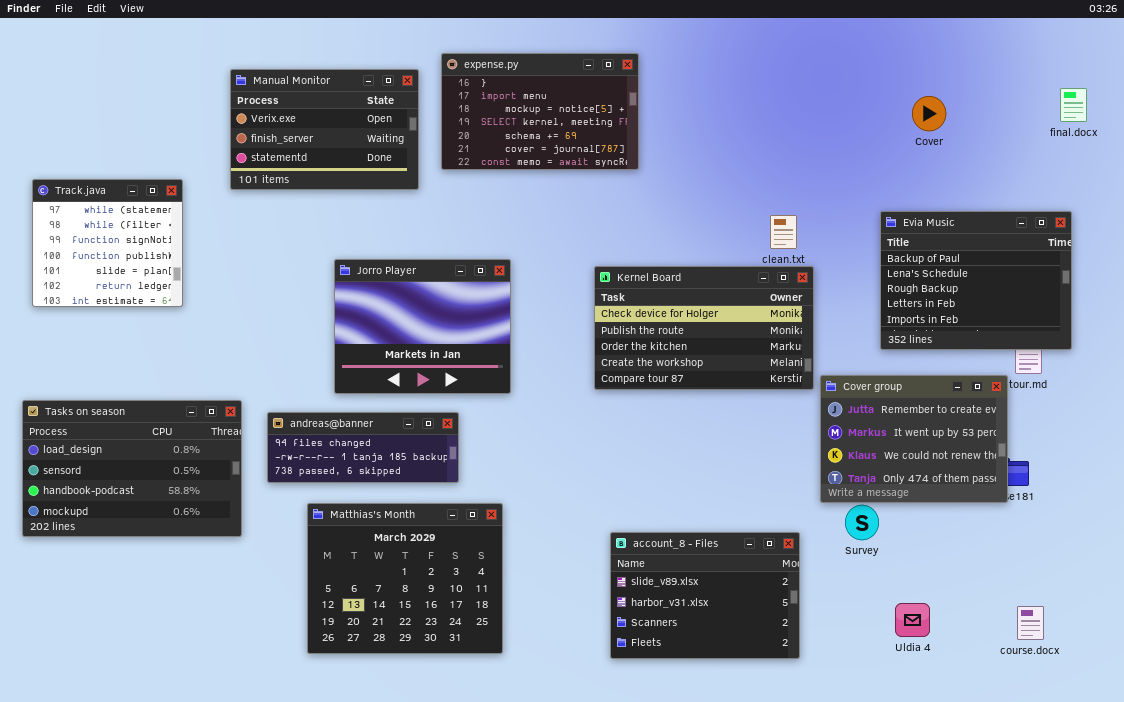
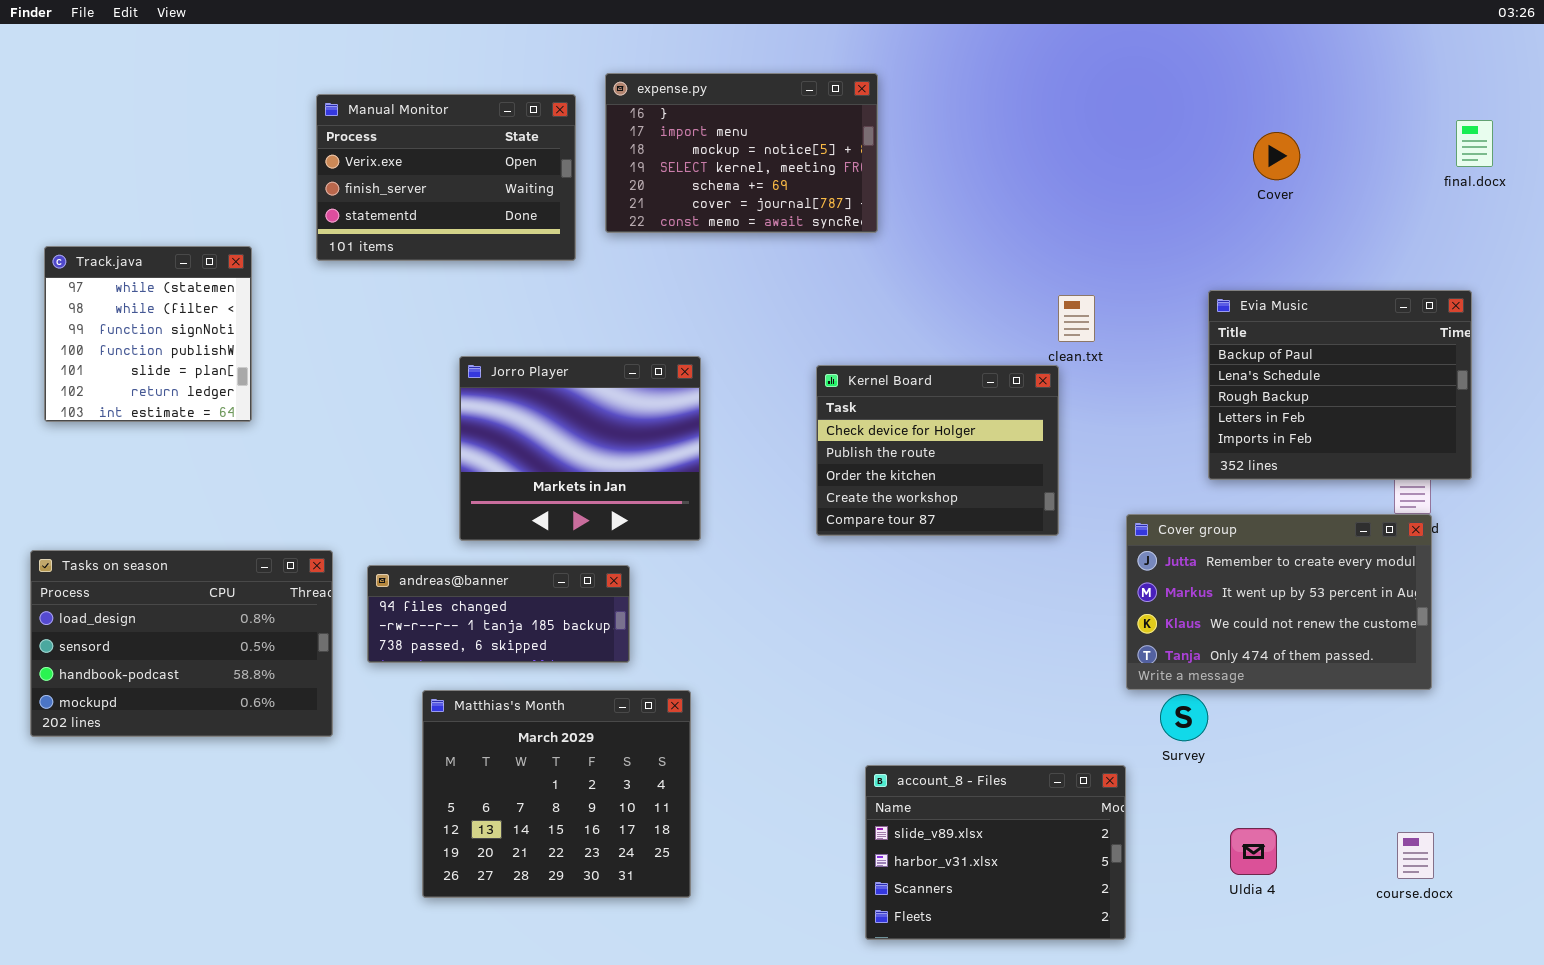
Kernel Board: [594,266,814,390] -> [816,365,1059,536], resized
Cover group: [820,375,1008,503] -> [1126,514,1432,690], resized
account_8 - Files: [610,532,800,659] -> [865,765,1126,940], moved

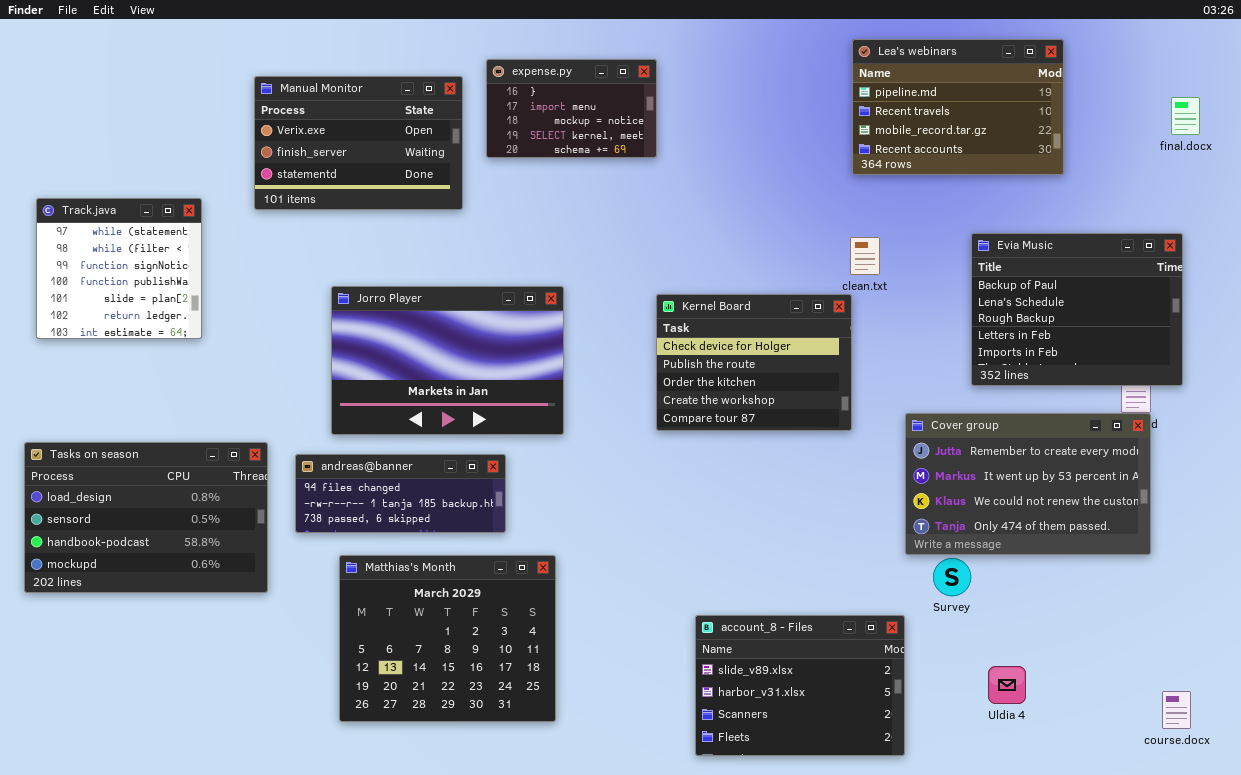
Lea's webinars: none -> [852,39,1064,175], opened
expense.py: [605,73,878,233] -> [486,59,657,158], resized
Jorro Player: [459,356,701,541] -> [331,286,564,435], resized
course.docx: [1397,832,1434,879] -> [1162,691,1191,729], moved

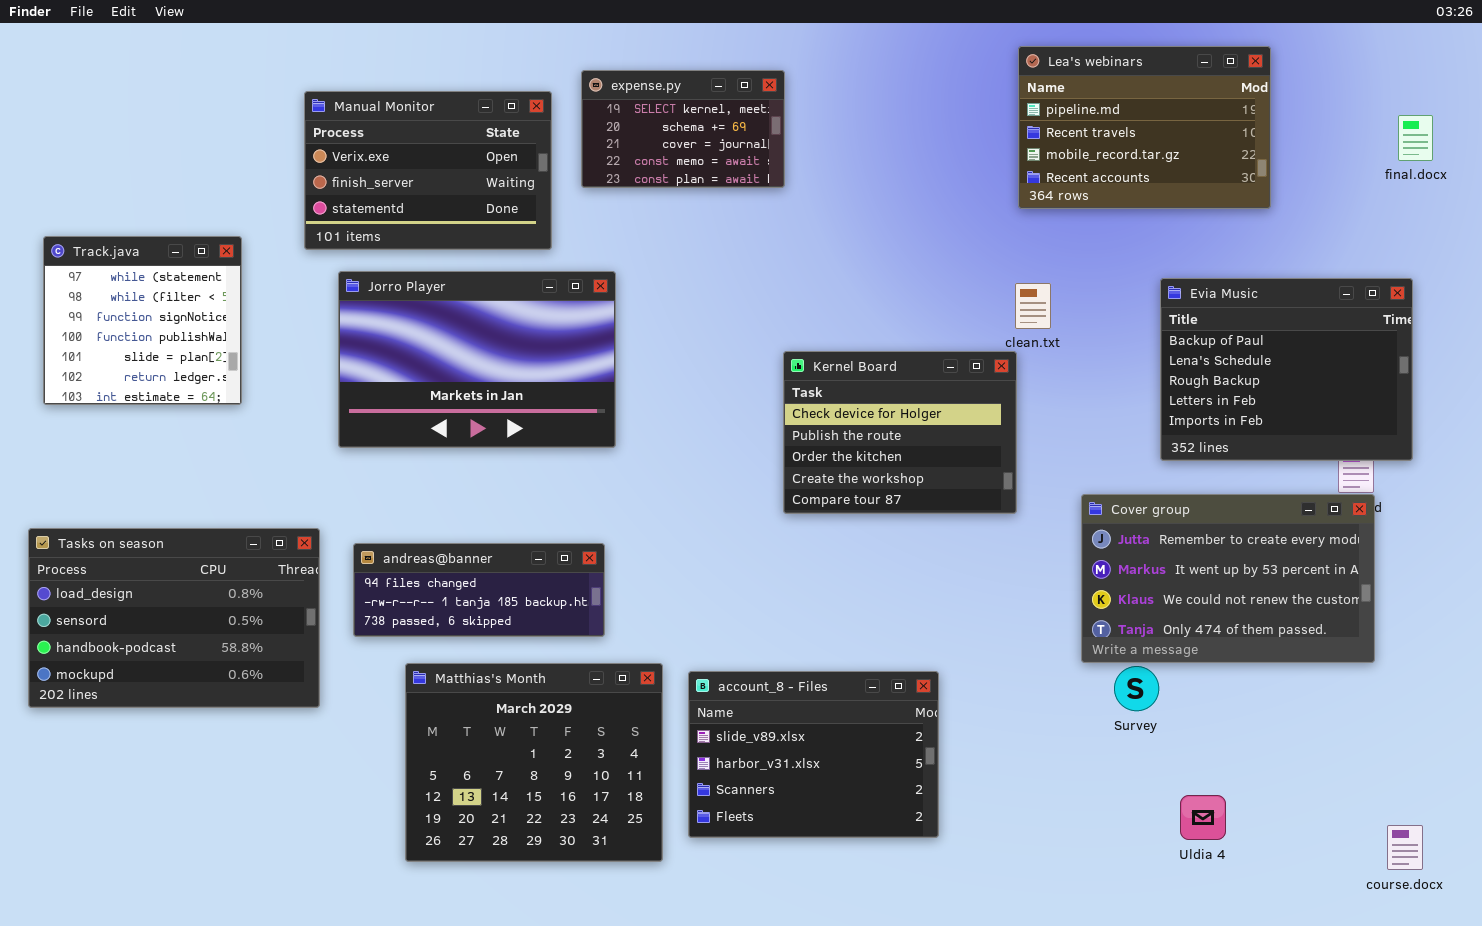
expense.py: [486,59,657,158] -> [581,70,785,188], scrolled down 3 rows
Jorro Player: [331,286,564,435] -> [338,271,616,448], moved
account_8 - Files: [695,615,905,756] -> [688,671,939,838], moved

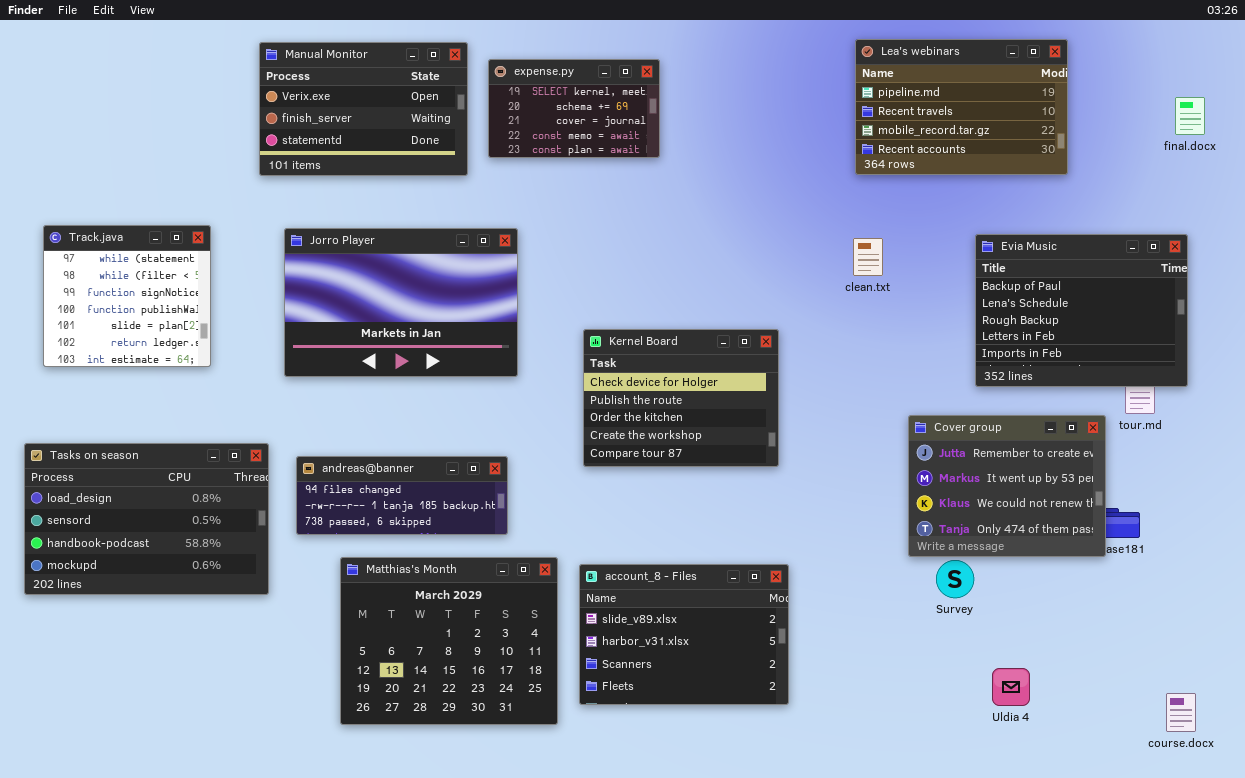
Manual Monitor: [304,91,552,250] -> [259,42,468,176], moved
Track.java: [43,236,242,405] -> [43,225,211,367], moved
Kernel Board: [783,351,1017,514] -> [583,329,779,467], moved
Cover group: [1081,494,1375,663] -> [908,415,1106,557], resized

